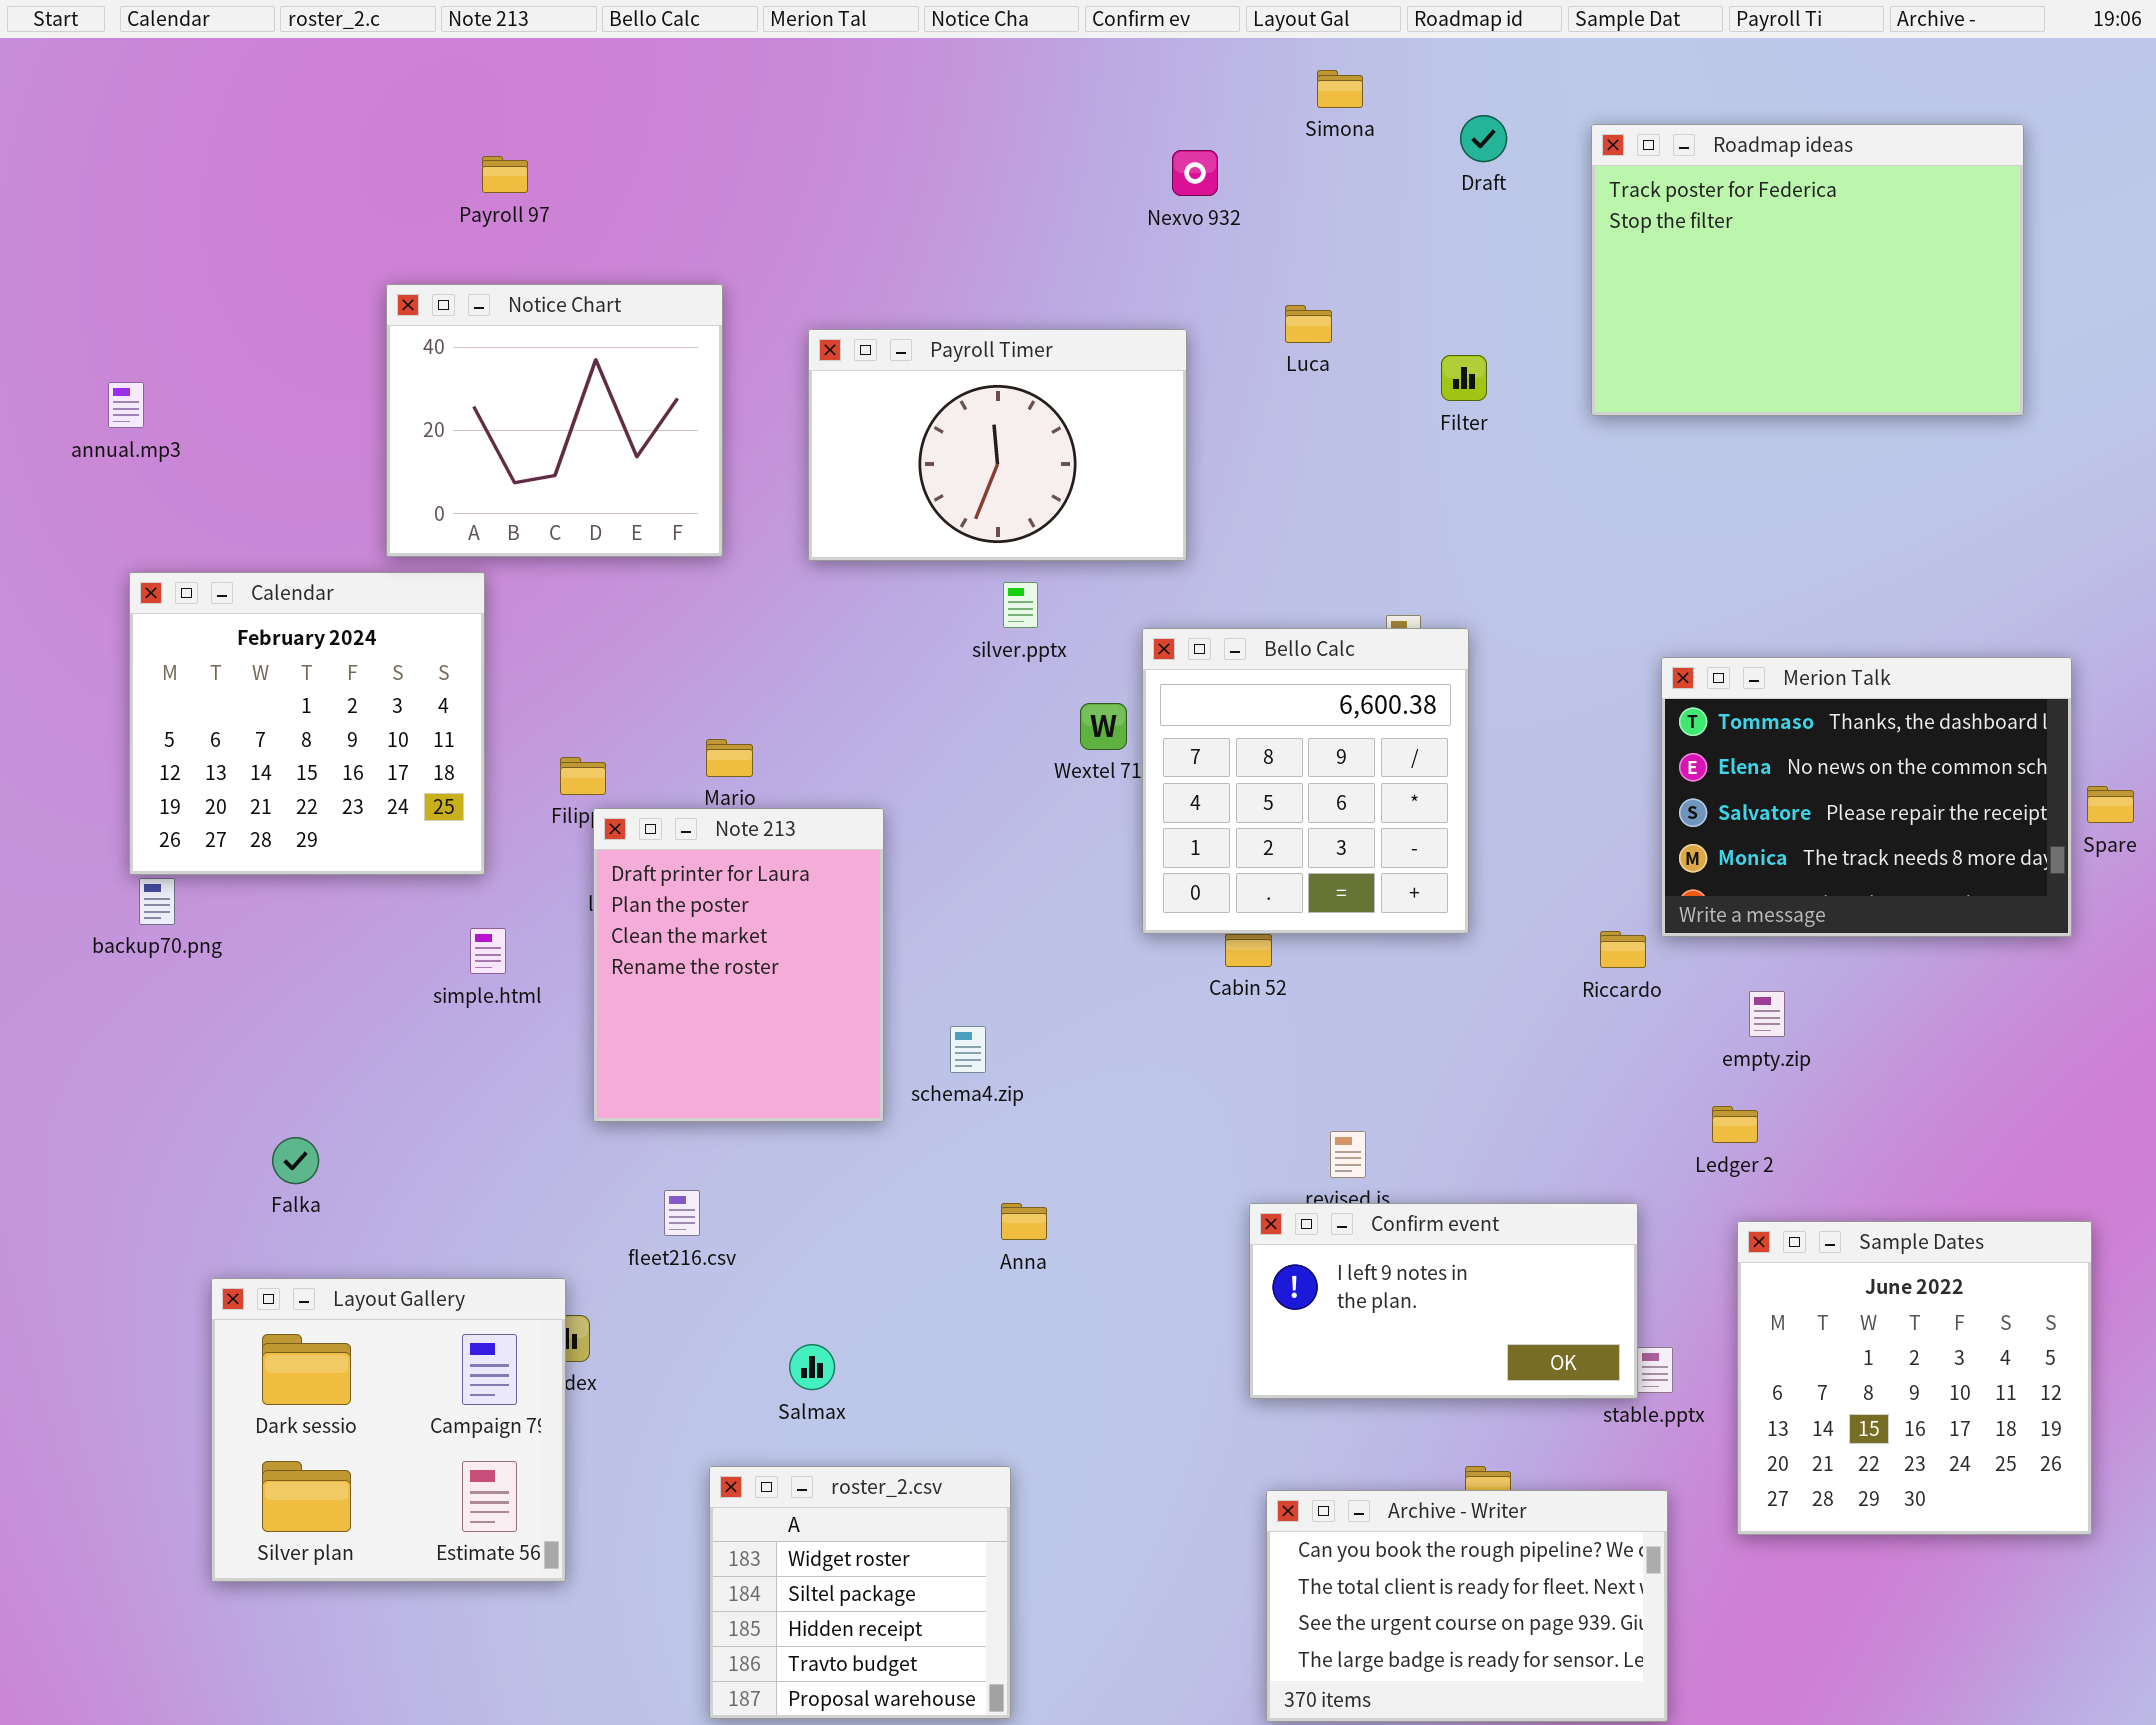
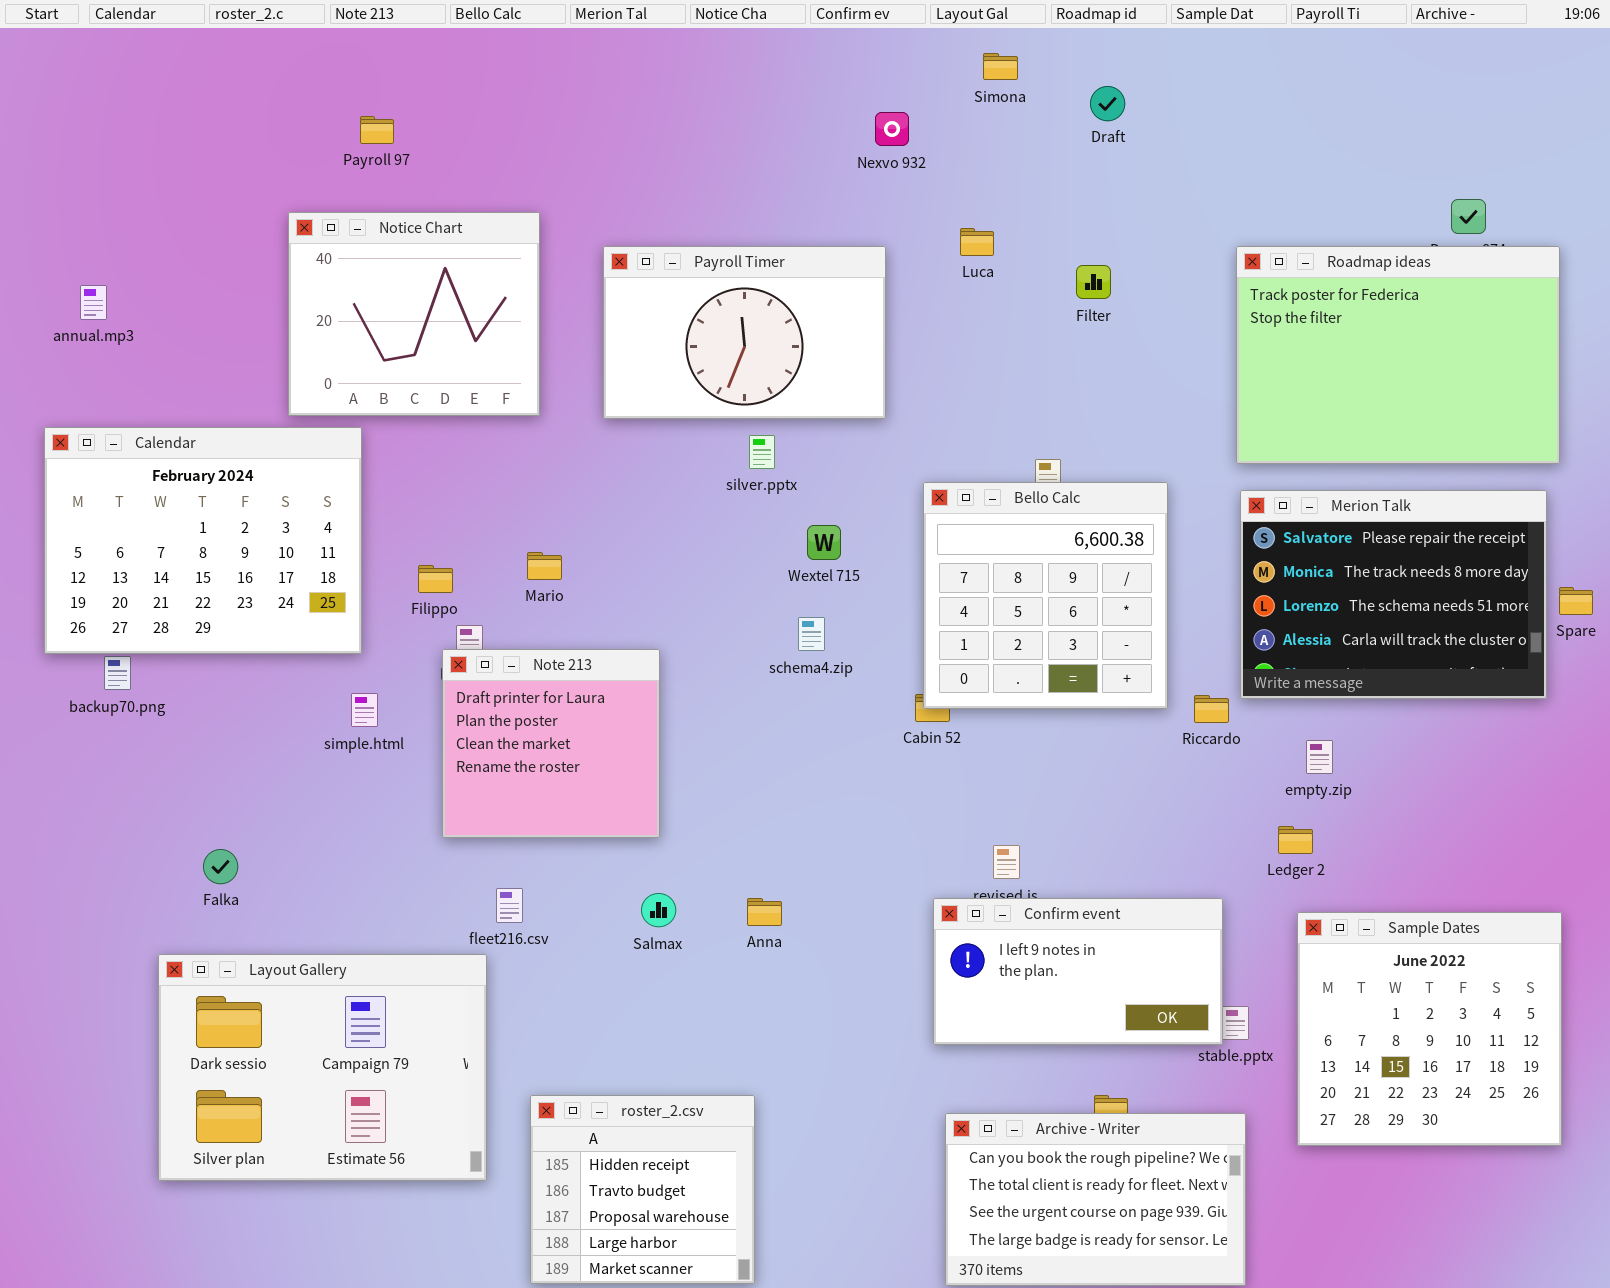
Roadmap ideas: [1591,124,2024,416] -> [1236,246,1560,464], moved
Calendar: [129,572,485,875] -> [44,427,362,654], resized
Bello Calc: [1142,628,1469,934] -> [923,482,1168,709], moved
Merion Talk: [1661,657,2072,937] -> [1240,490,1547,699], scrolled down 2 rows
Note 213: [593,808,884,1122] -> [442,649,660,838], resized
schema4.zip: [950,1026,986,1073] -> [798,617,825,651], moved
Layout Gallery: [211,1278,566,1582] -> [158,954,487,1181], resized
Salmax: [789,1344,835,1390] -> [641,893,676,927], moved
roster_2.csv: [709,1466,1011,1719] -> [530,1095,755,1284], scrolled down 2 rows

